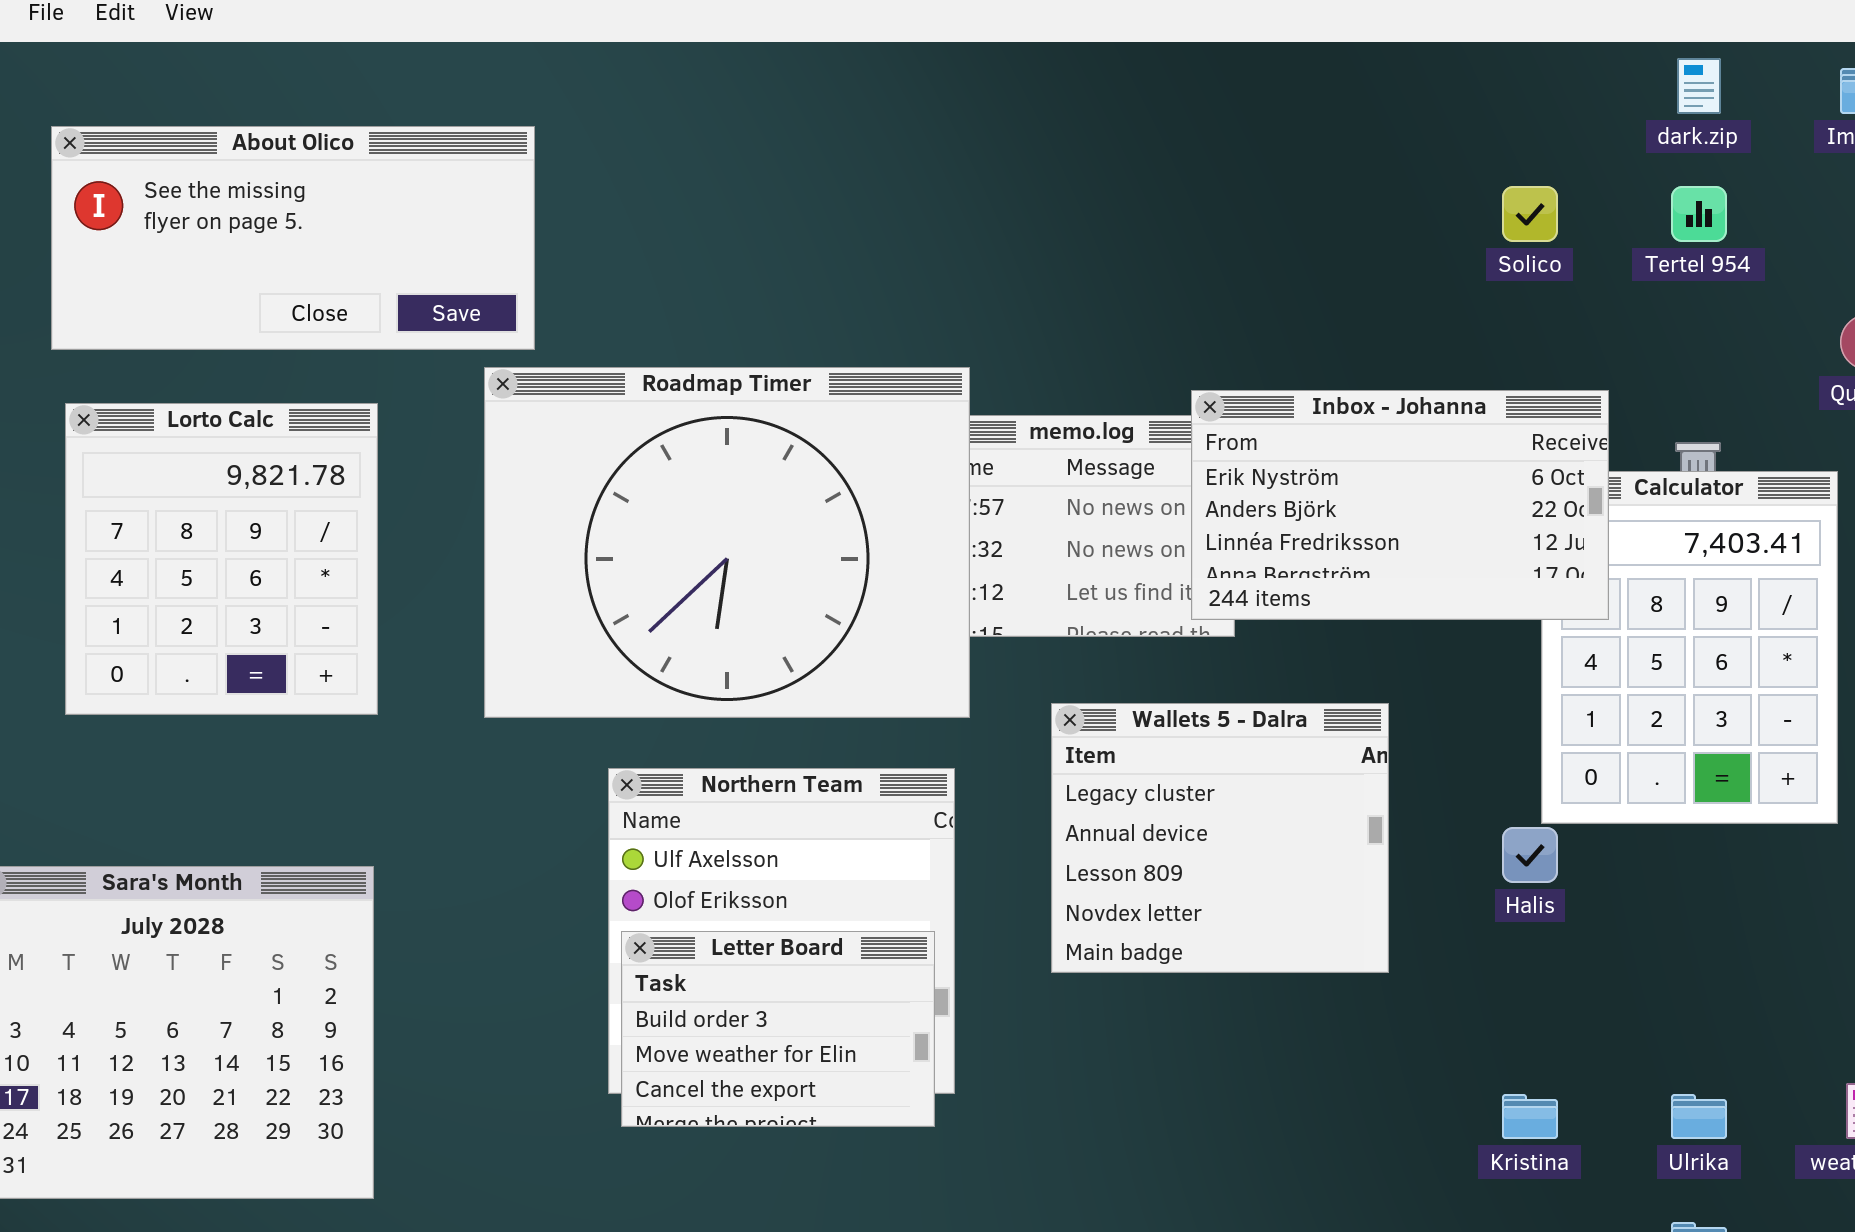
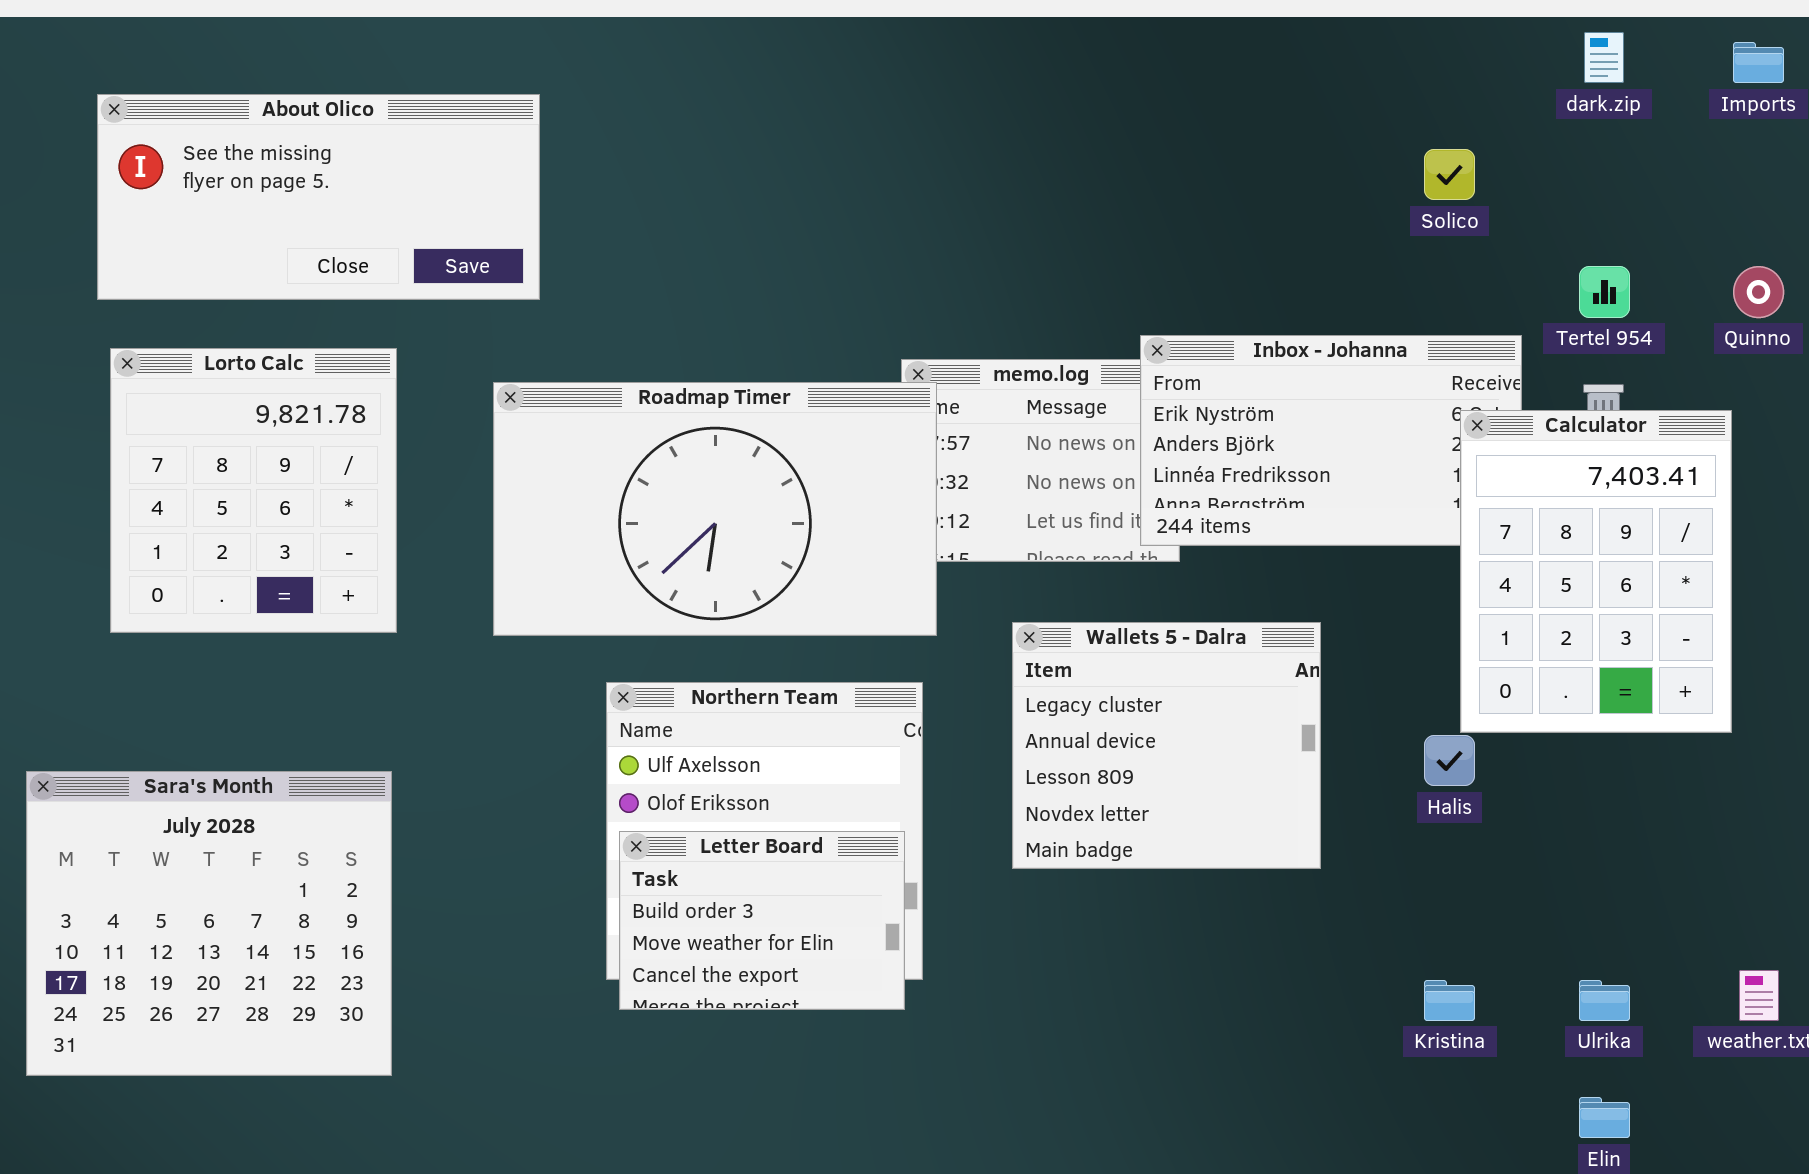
Tertel 954: [1671,186,1727,242] -> [1579,266,1630,318], moved
Roadmap Timer: [484,367,970,718] -> [493,382,937,636], resized
Calculator: [1541,471,1838,824] -> [1460,410,1732,733], raised

